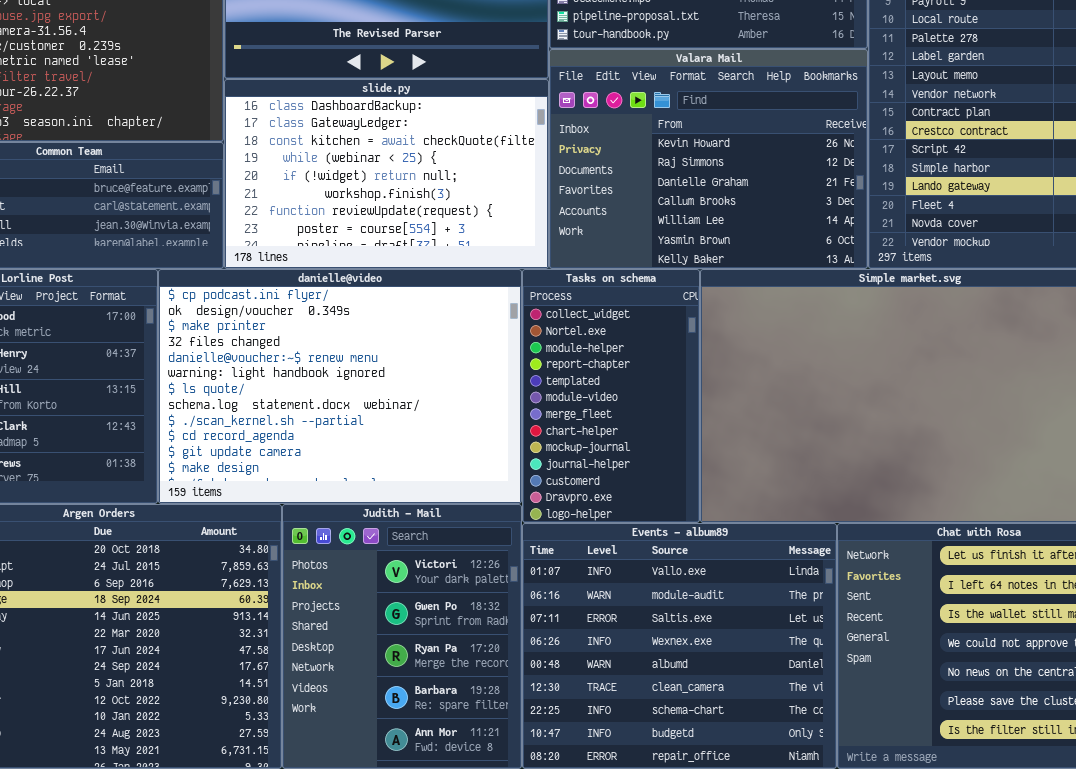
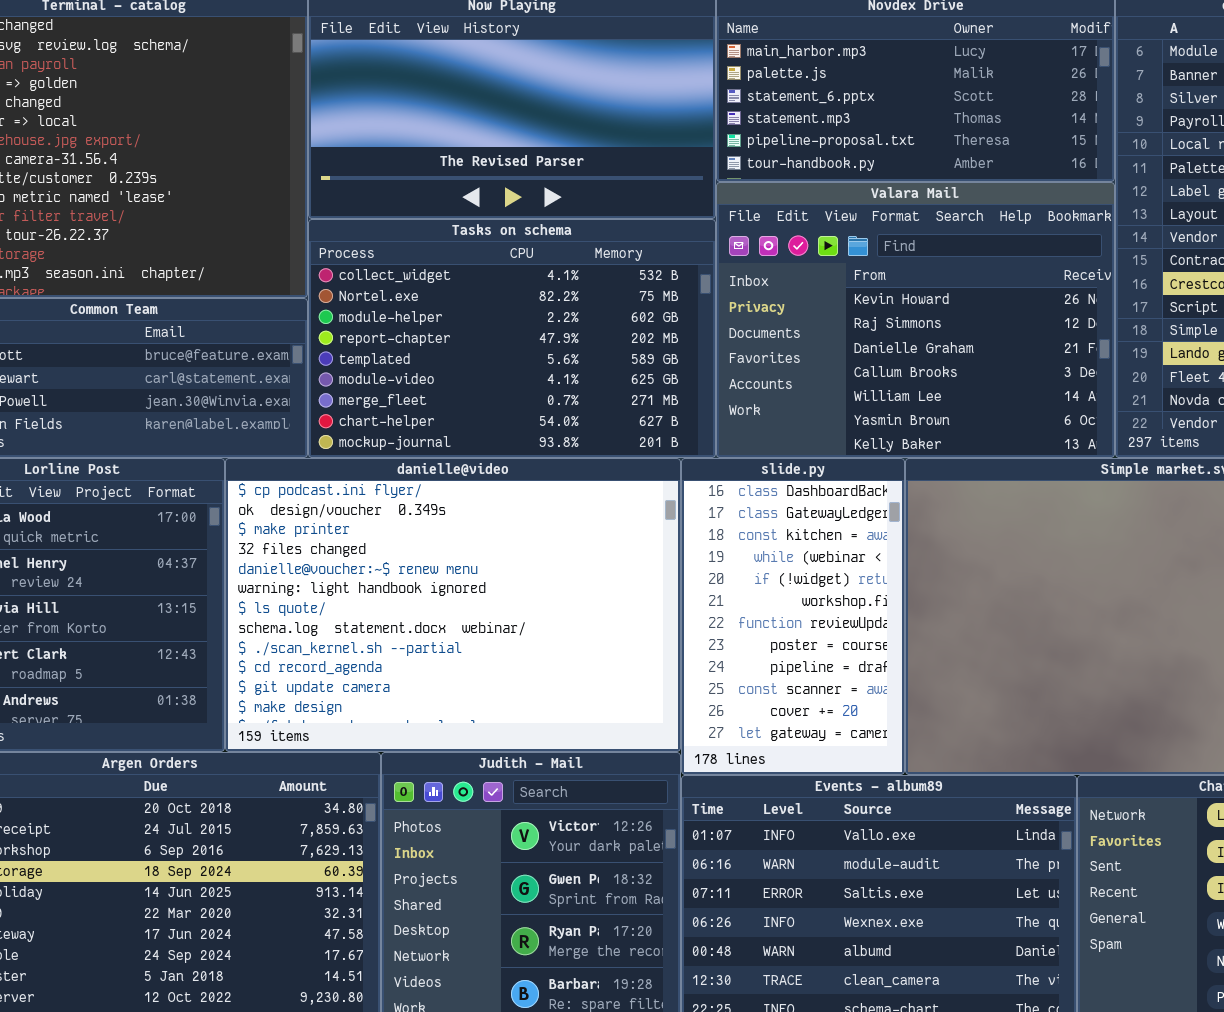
slide.py: [224,79,549,269] -> [681,458,905,775], moved, resized
Tasks on schema: [522,269,700,523] -> [308,219,716,458], moved, resized

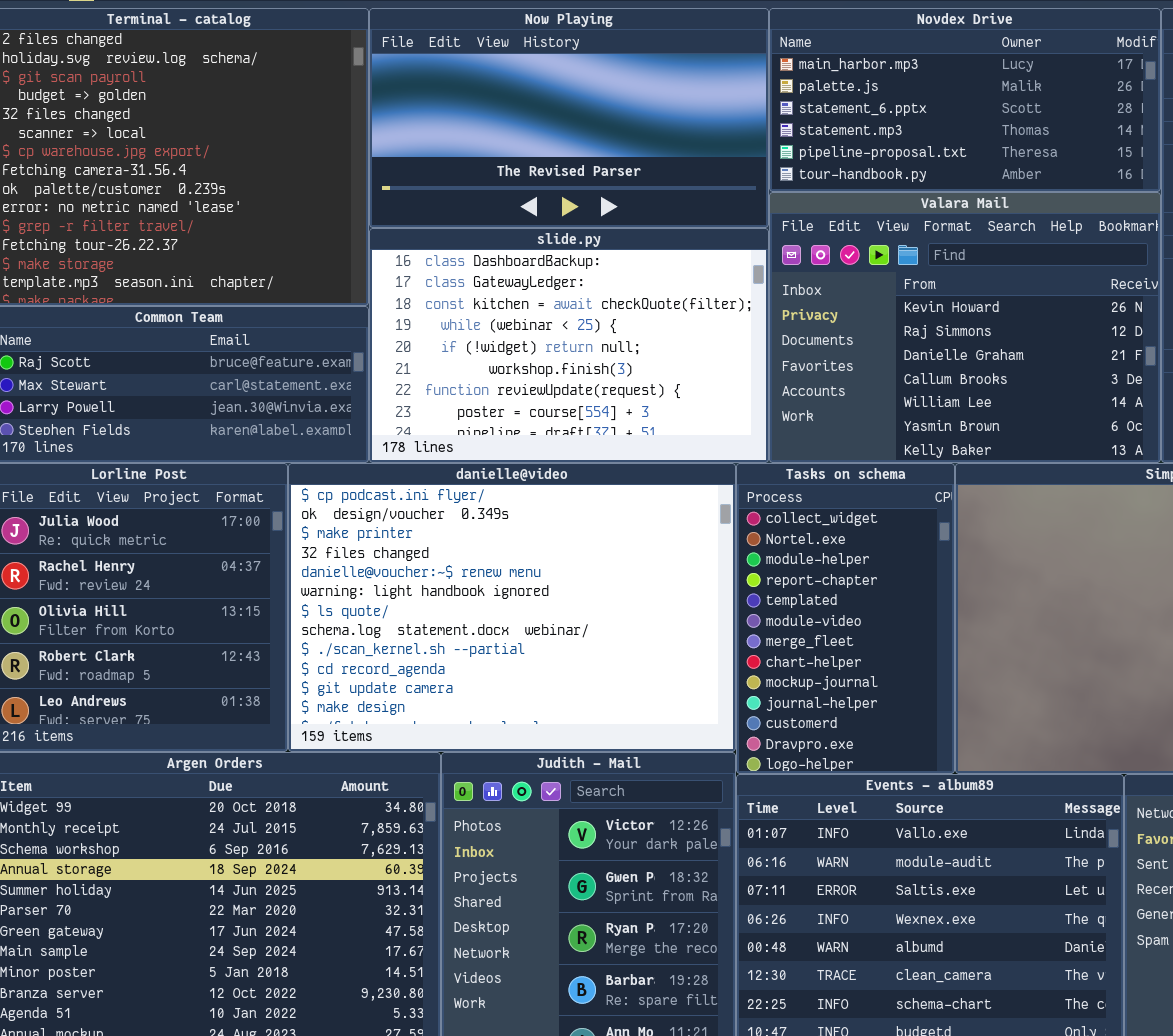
Tasks on schema: [308,219,716,458] -> [736,463,955,774], moved, resized
slide.py: [681,458,905,775] -> [369,228,769,463], moved, resized

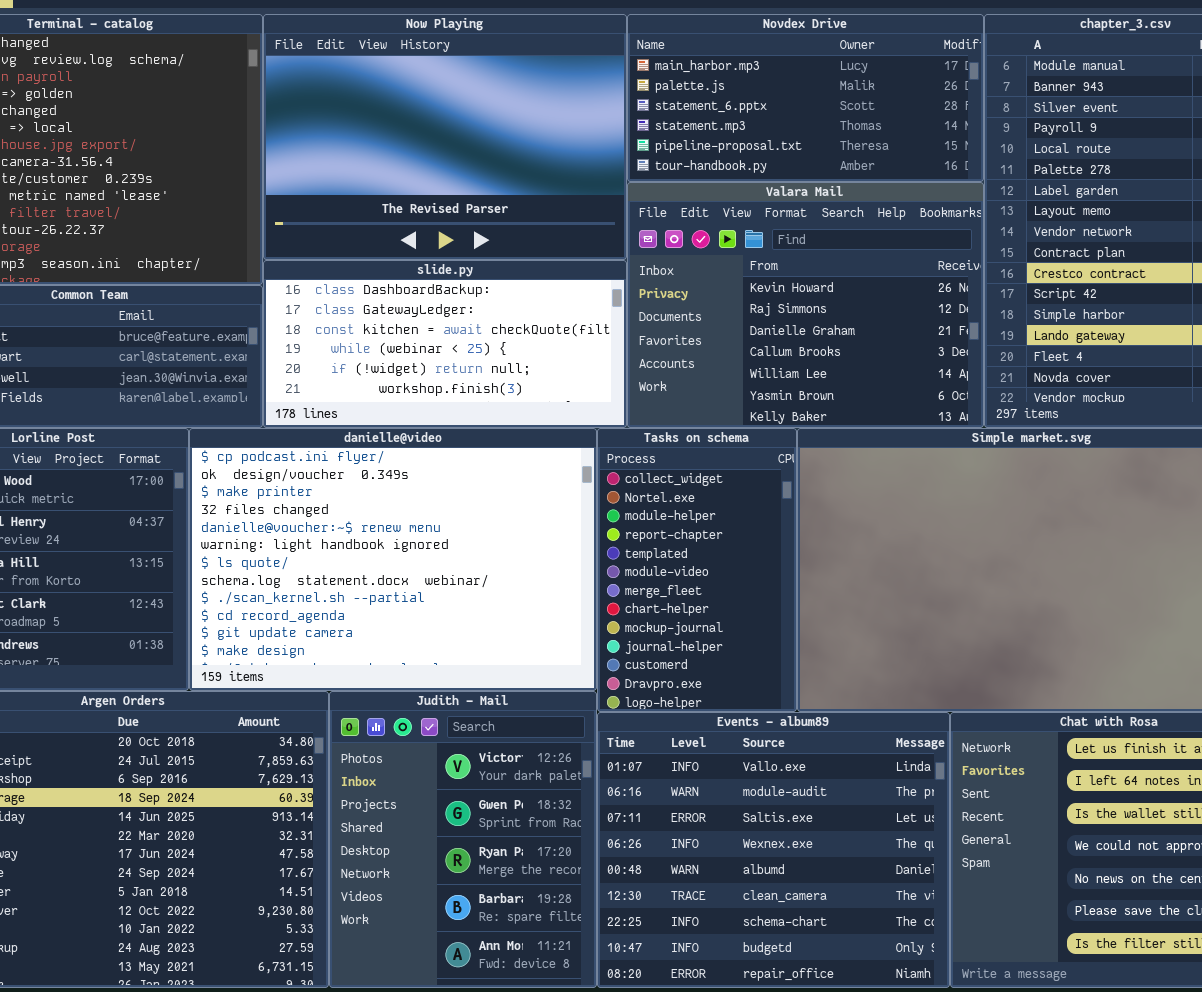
Now Playing: [369,8,769,228] -> [263,14,627,260], resized
slide.py: [369,228,769,463] -> [263,260,627,428], resized

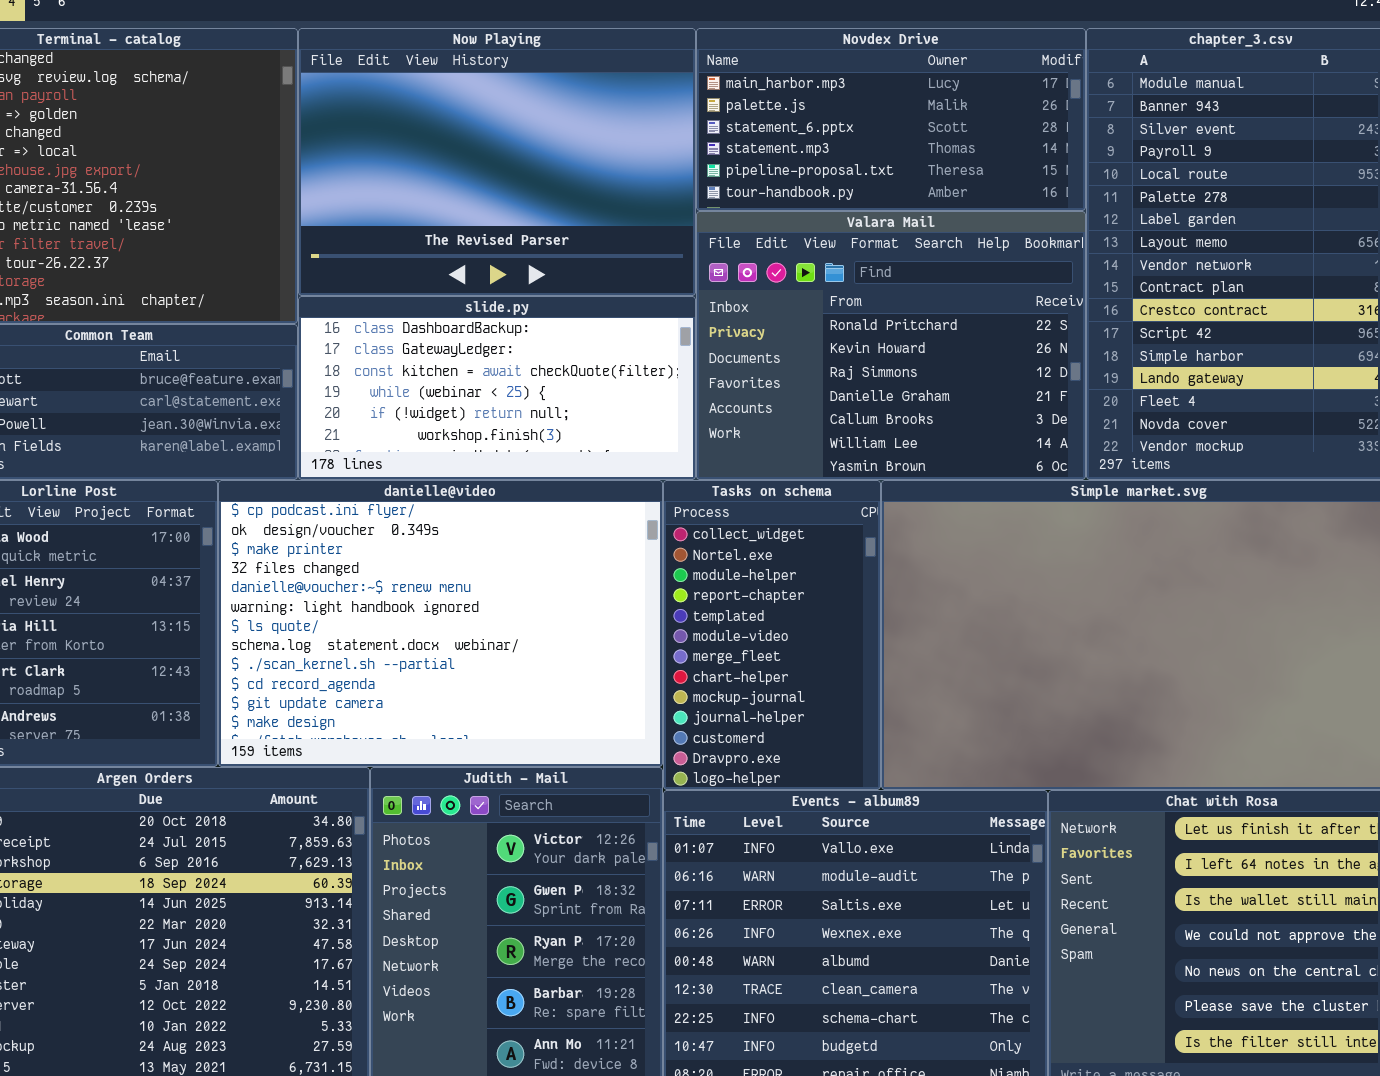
Valara Mail: [627,182,984,428] -> [696,211,1086,480], scrolled up 1 row

